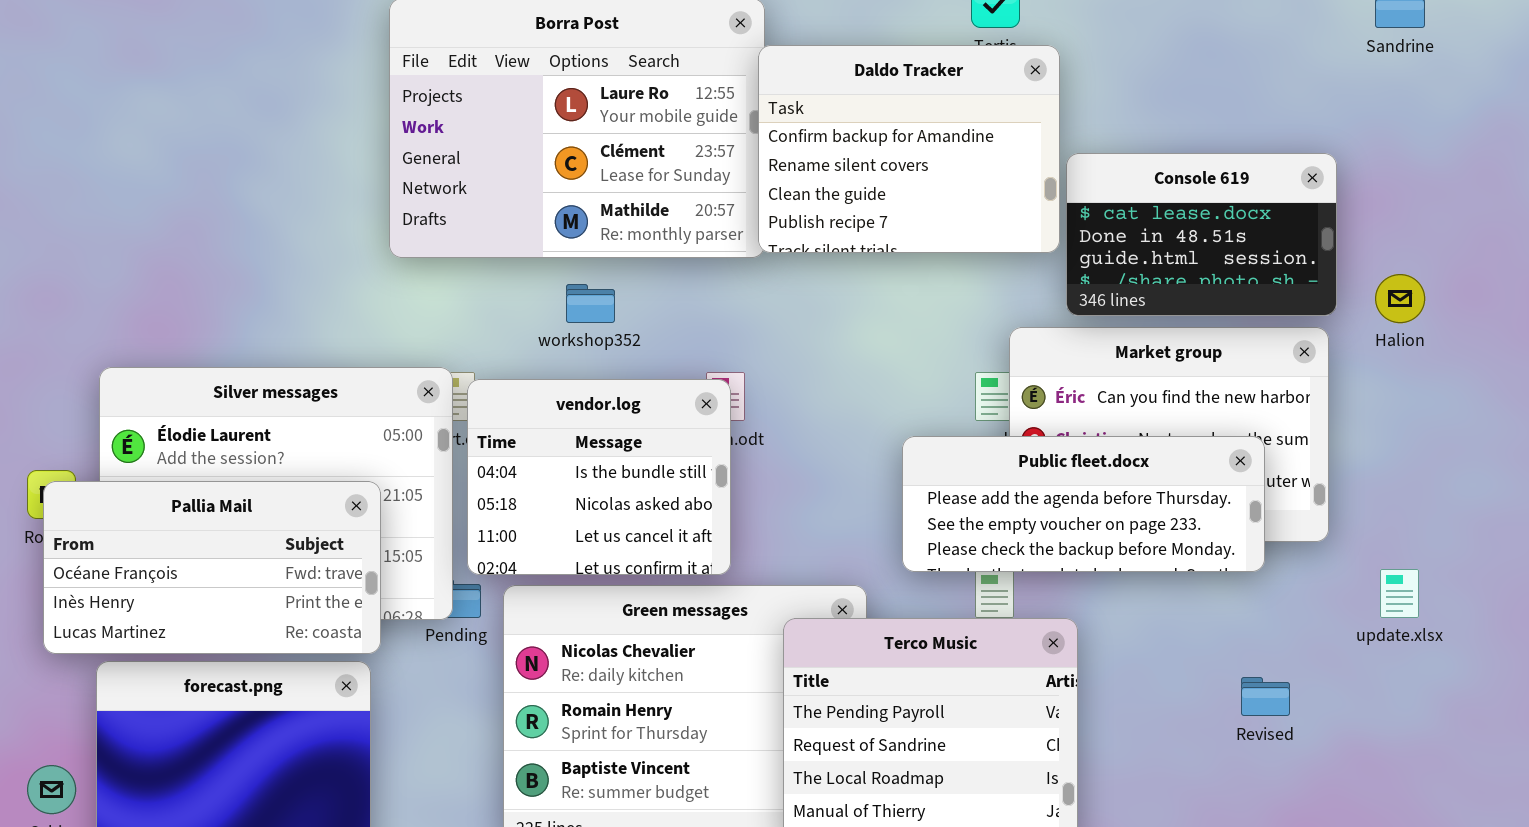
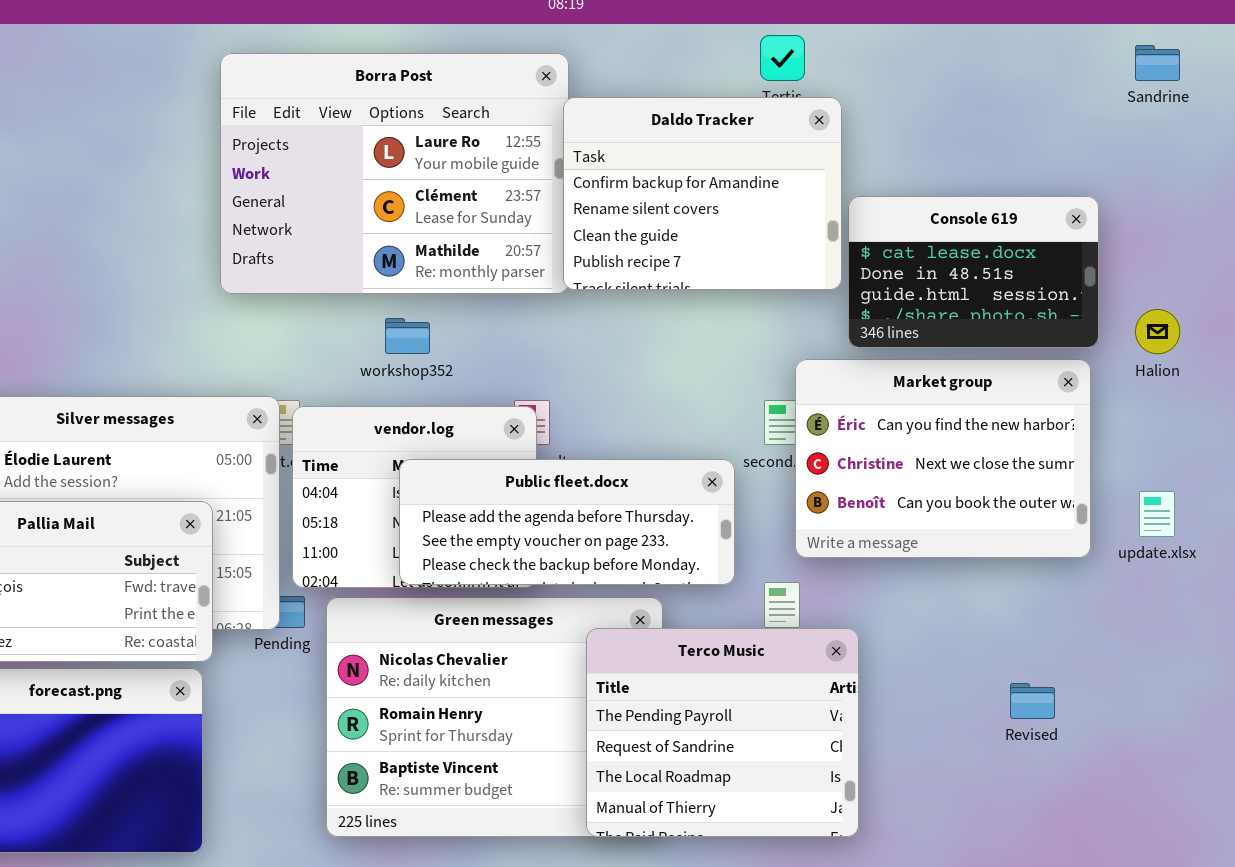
Public fleet.docx: [902,436,1265,572] -> [399,459,735,585], moved
update.xlsx: [1380,569,1419,618] -> [1139,491,1175,537], moved

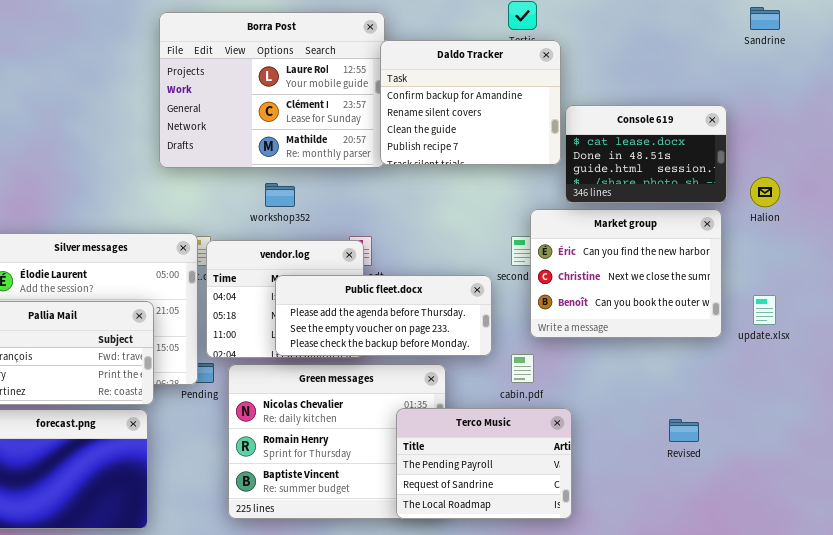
Terco Music: [586,628,859,837] -> [396,408,572,519], resized

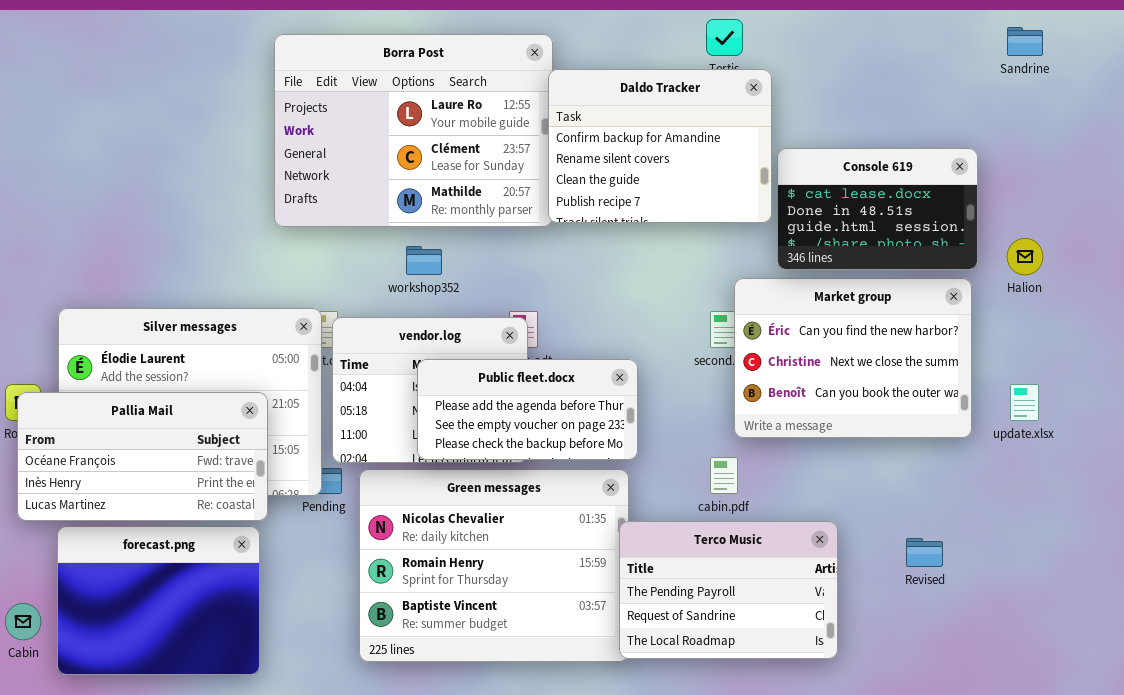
Public fleet.docx: [275,275,492,356] -> [417,359,638,460], resized
Terco Music: [396,408,572,519] -> [619,521,838,659], moved

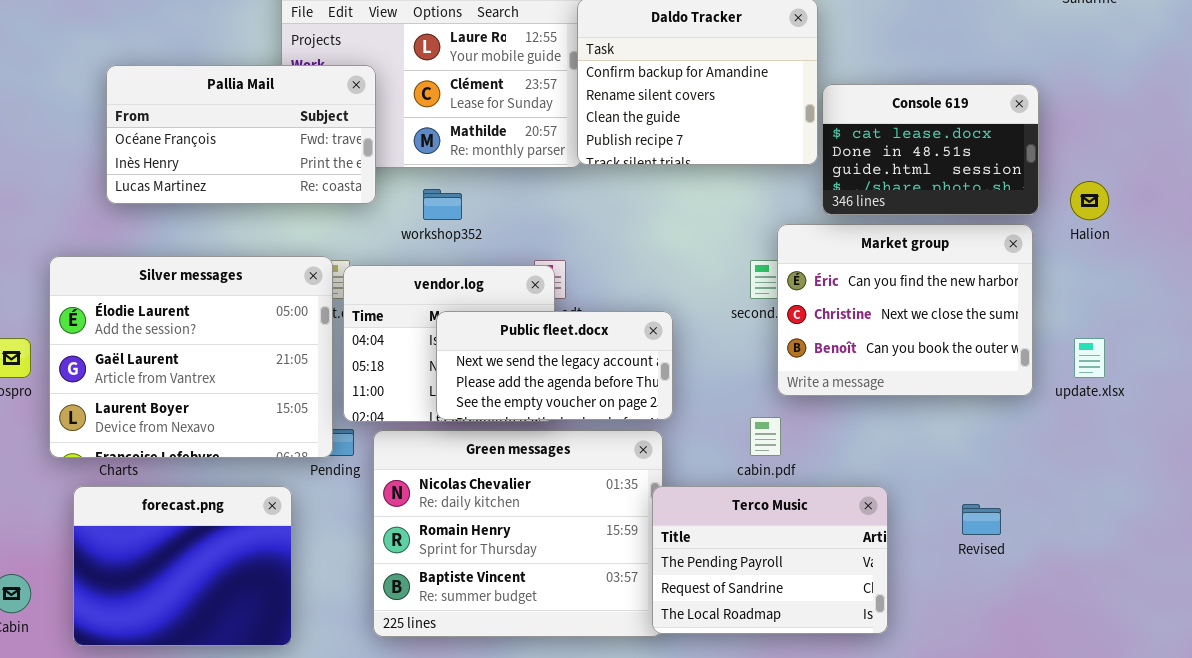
Public fleet.docx: [417,359,638,460] -> [436,311,673,420], scrolled up 1 row
Pallia Mail: [17,392,268,521] -> [106,65,376,204], moved
forecast.png: [57,526,260,675] -> [73,486,292,646], moved

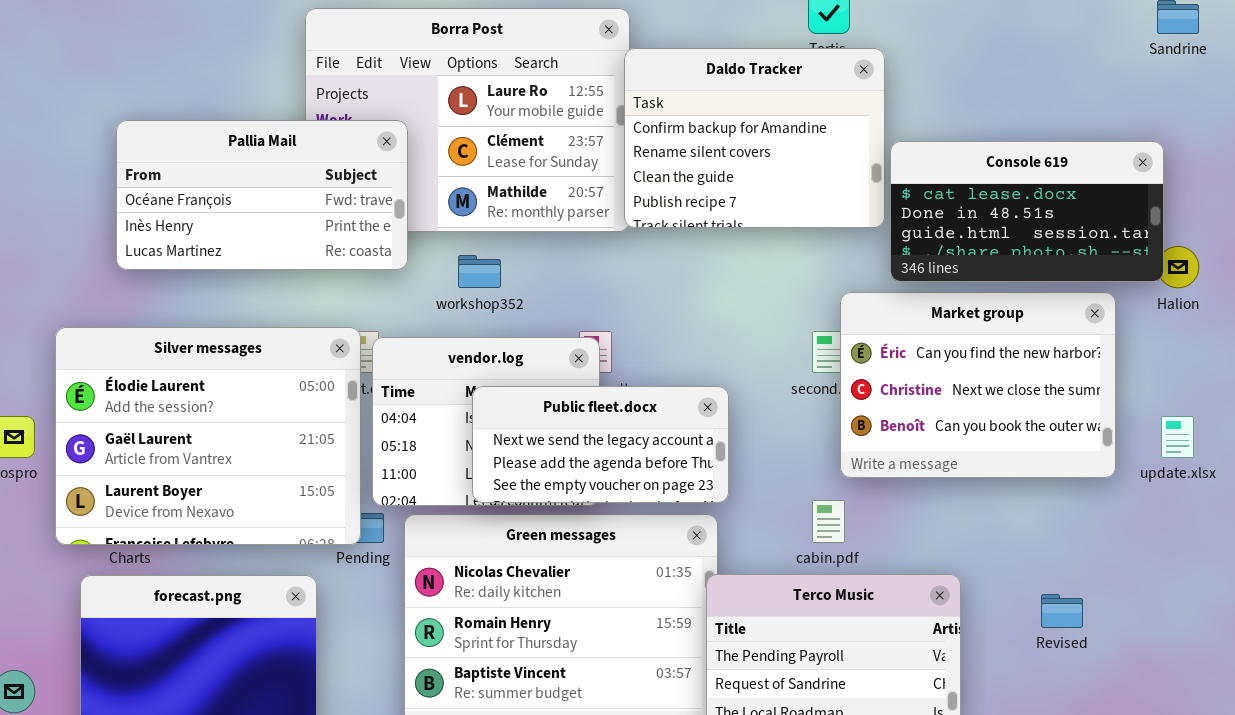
Console 619: [822,84,1039,215] -> [890,141,1164,282], resized

